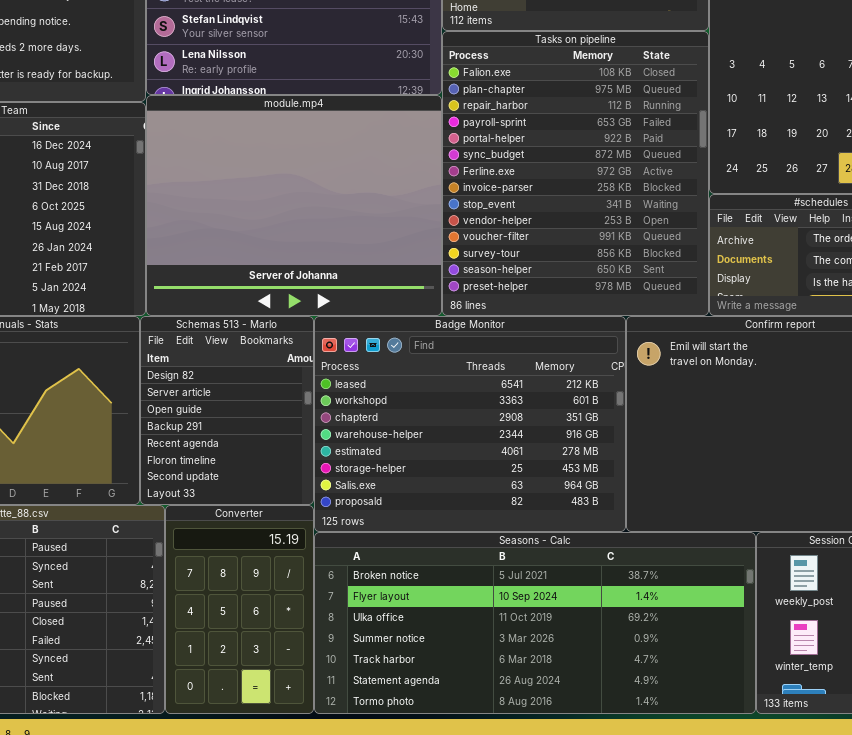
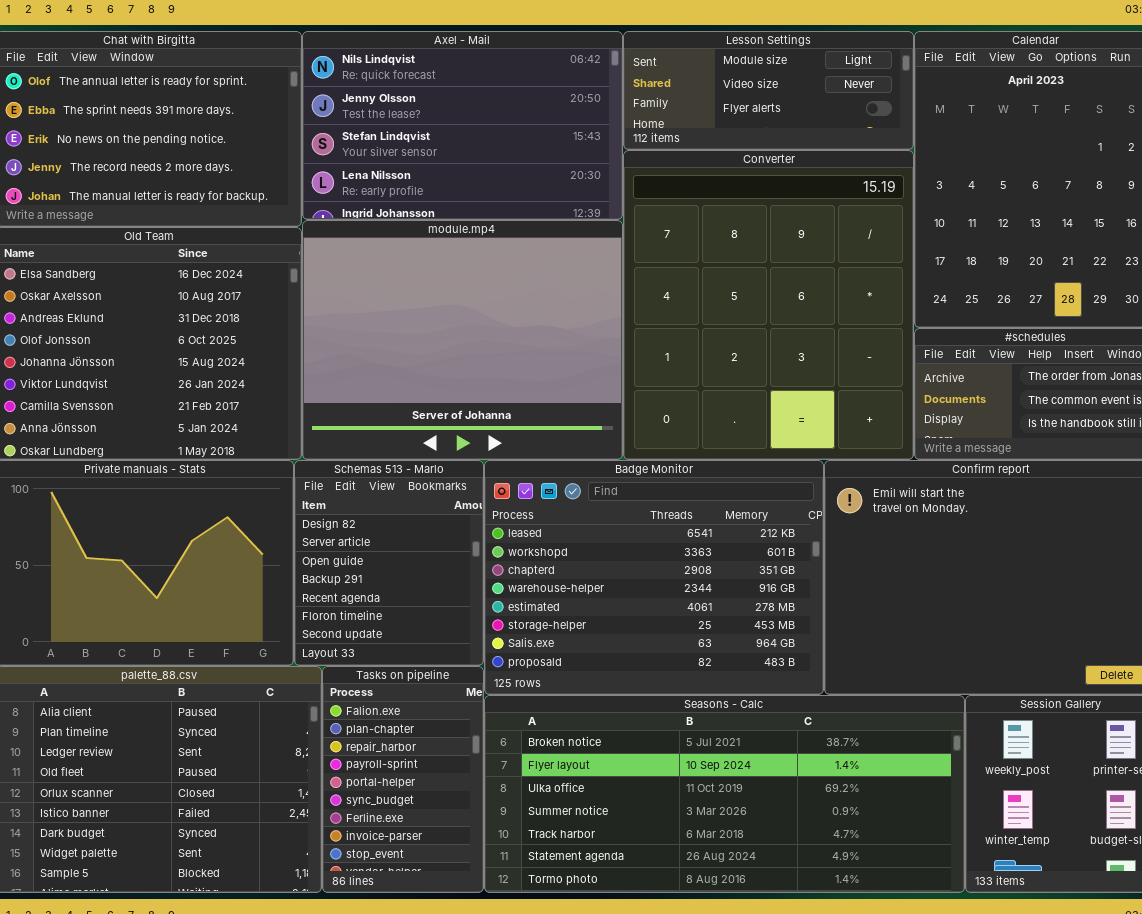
Tasks on pipeline: [442,31,709,316] -> [322,666,484,893], moved, resized
Converter: [165,505,314,714] -> [623,150,914,460], moved, resized

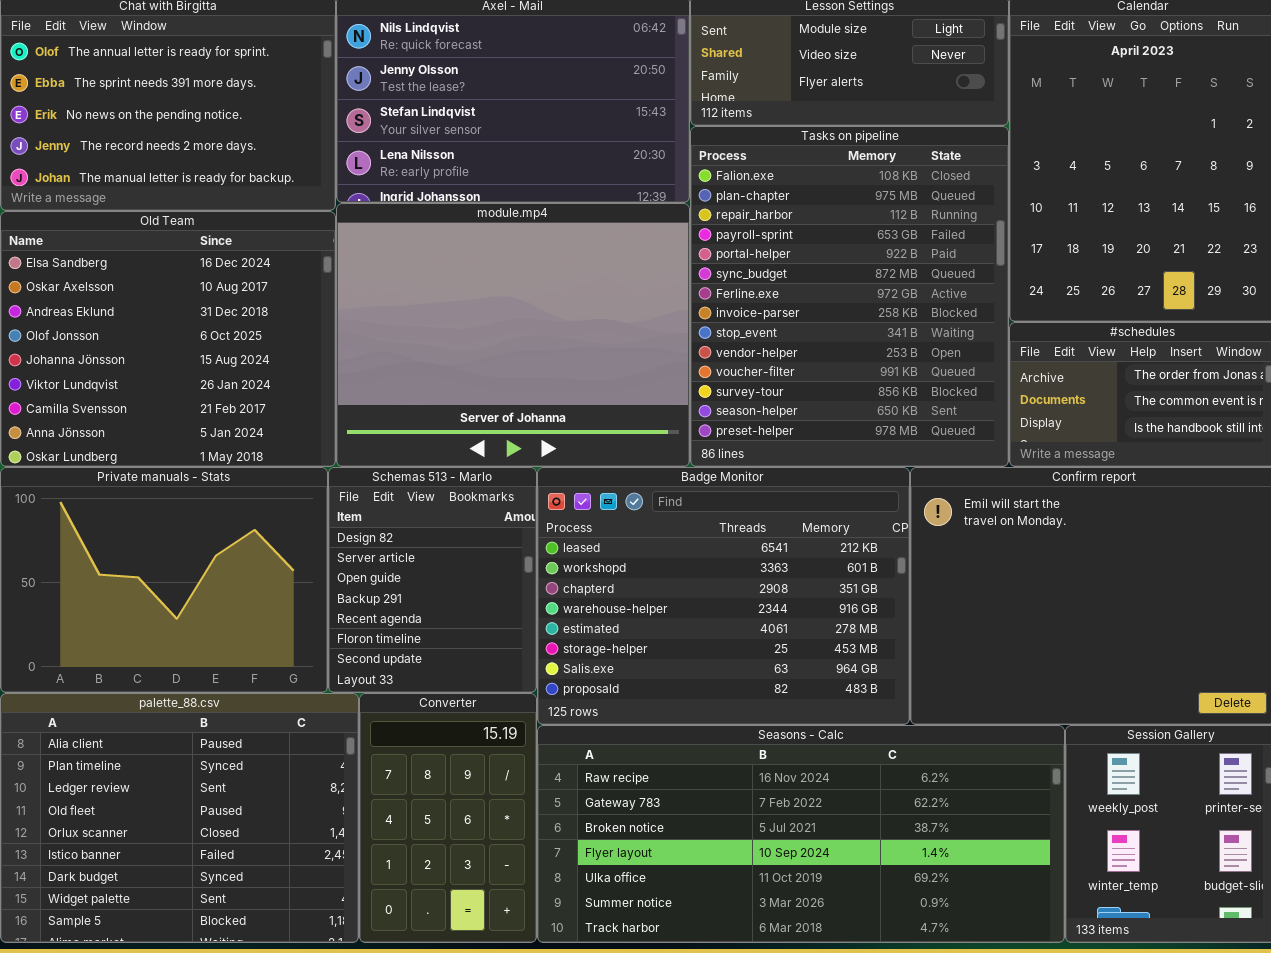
Converter: [623,150,914,460] -> [359,693,537,943], moved, resized
Tasks on pipeline: [322,666,484,893] -> [690,126,1009,467], moved, resized
Seasons - Calc: [484,695,965,893] -> [537,725,1065,943], scrolled up 2 rows

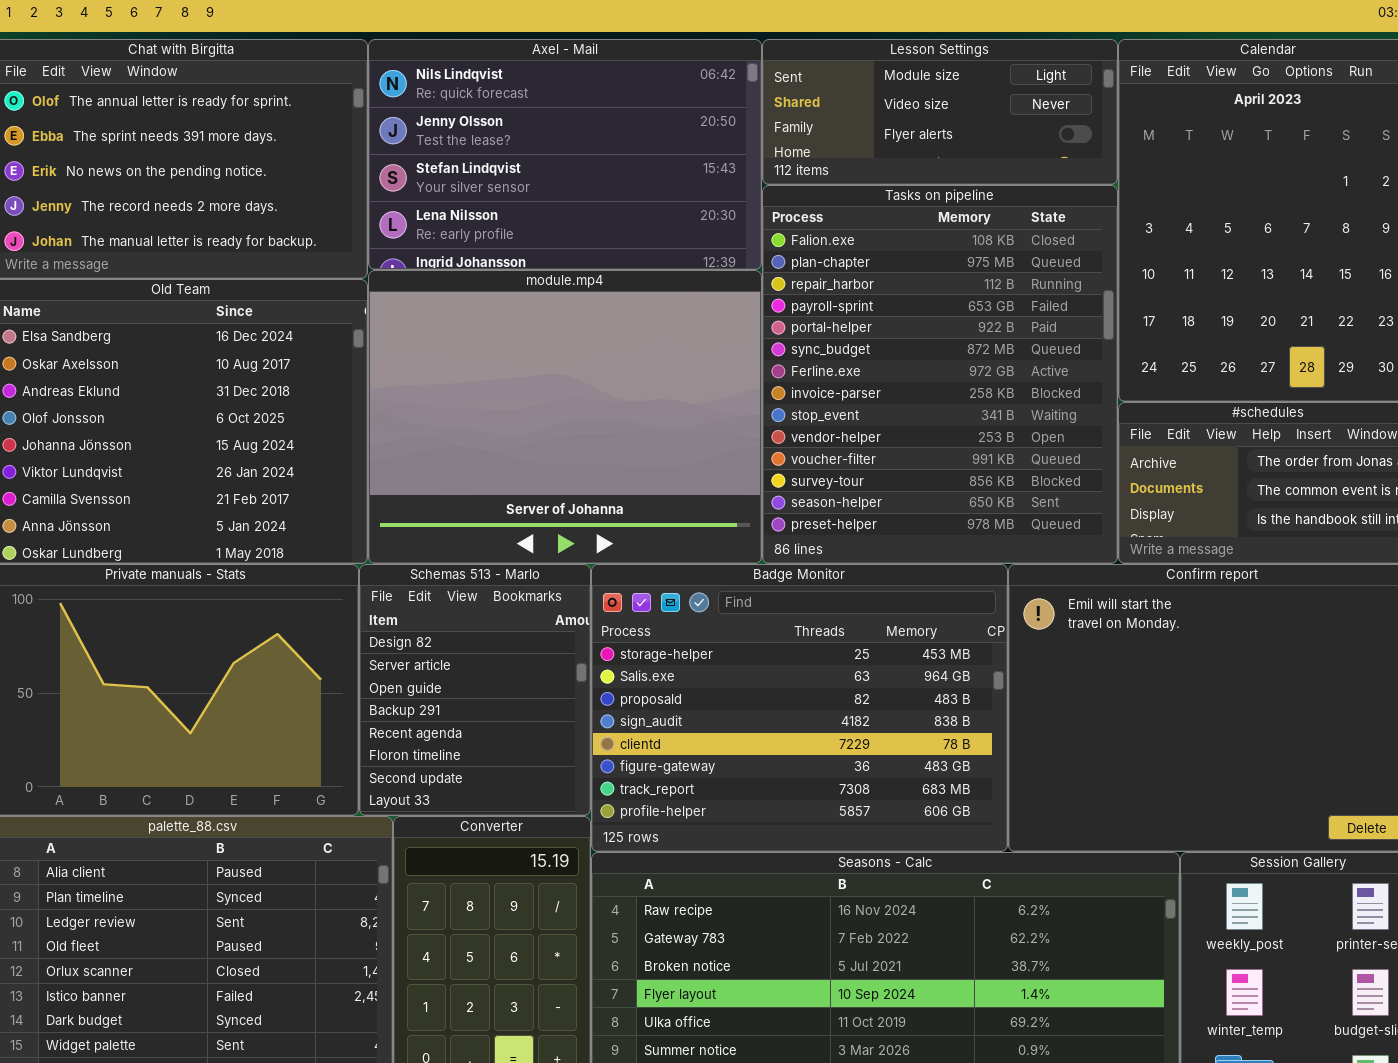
Badge Monitor: [537,467,910,725] -> [591,564,1008,852], scrolled down 5 rows

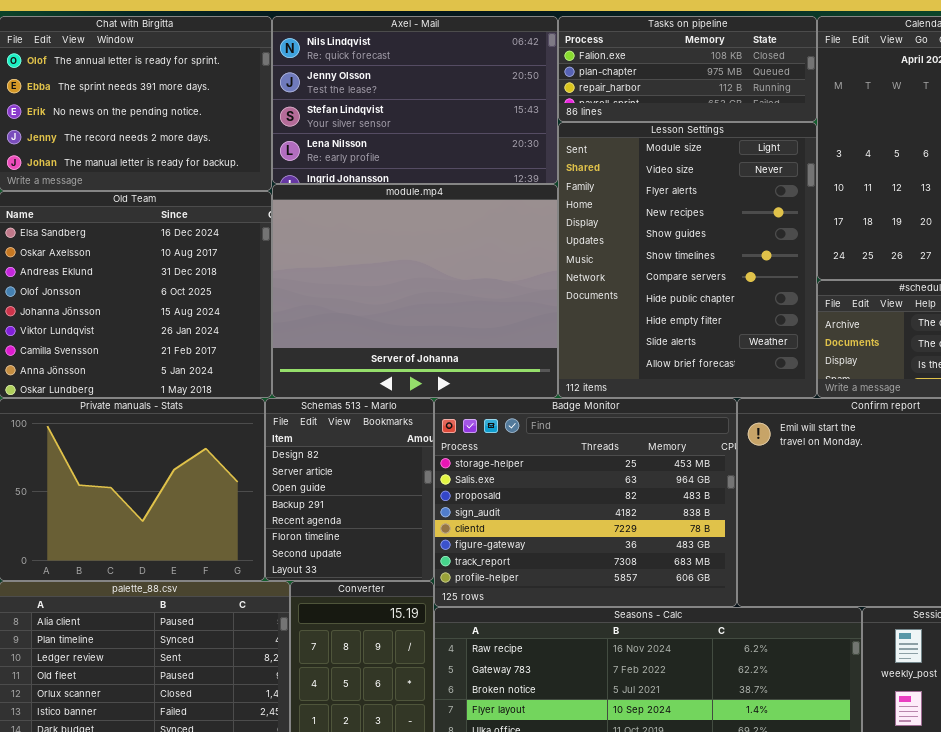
Lesson Settings: [762,39,1118,185] -> [558,122,817,398], moved, resized
Tasks on pipeline: [762,185,1118,564] -> [558,16,817,122], moved, resized

